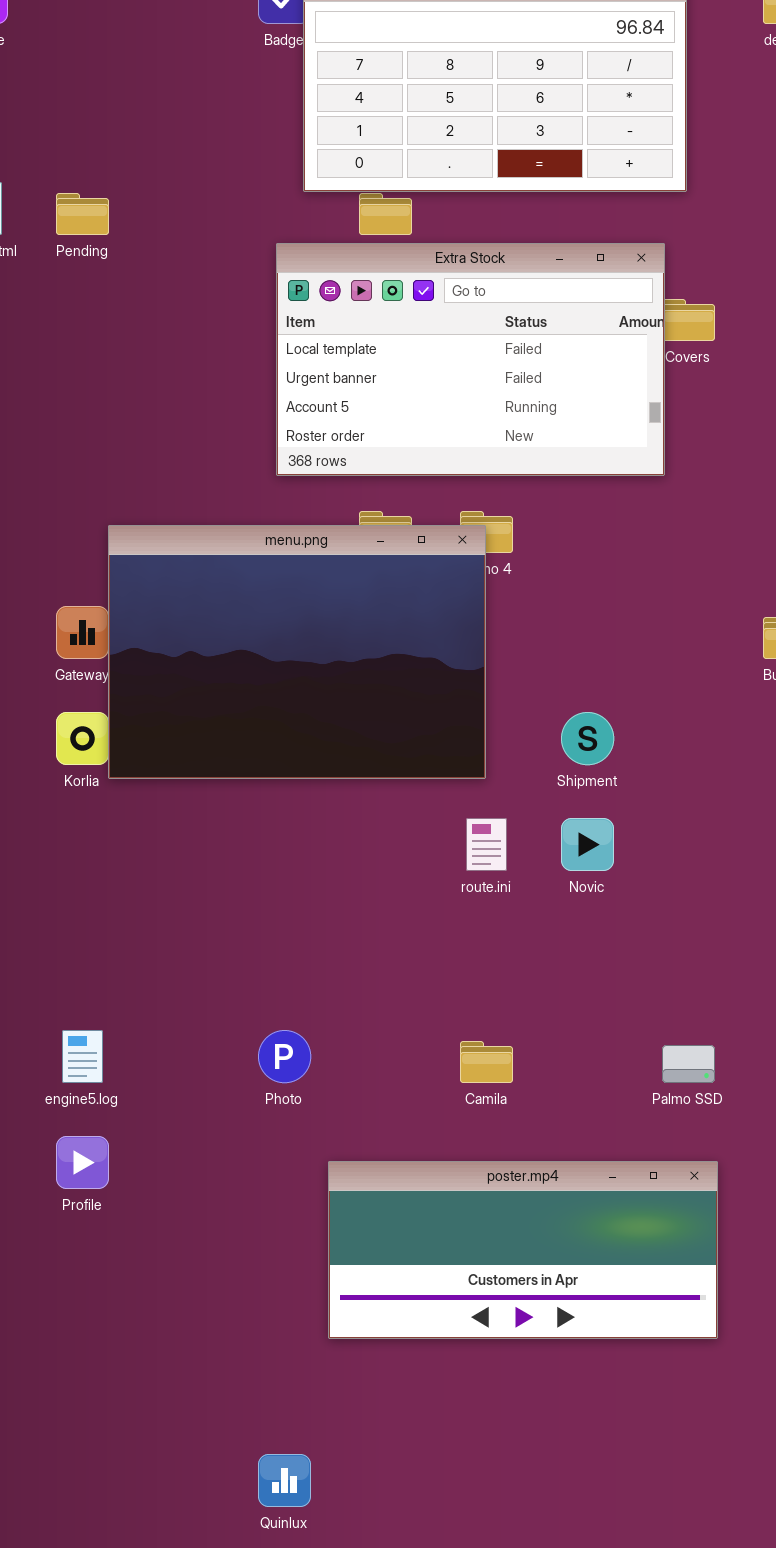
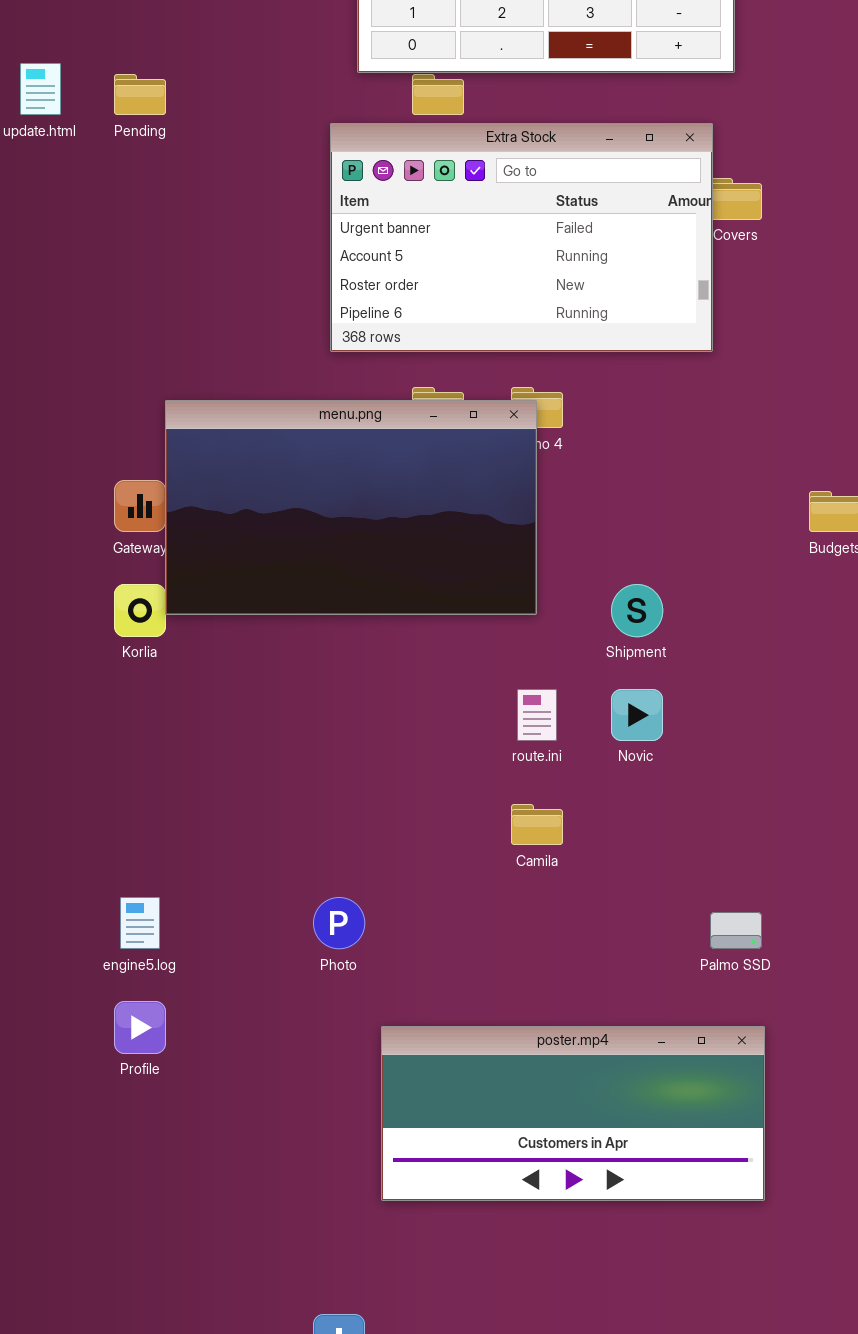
Extra Stock: [276,243,665,476] -> [330,123,713,352], scrolled down 1 row
menu.png: [108,525,486,779] -> [165,400,537,615], resized
Camila: [460,1041,513,1083] -> [511,804,563,845], moved

